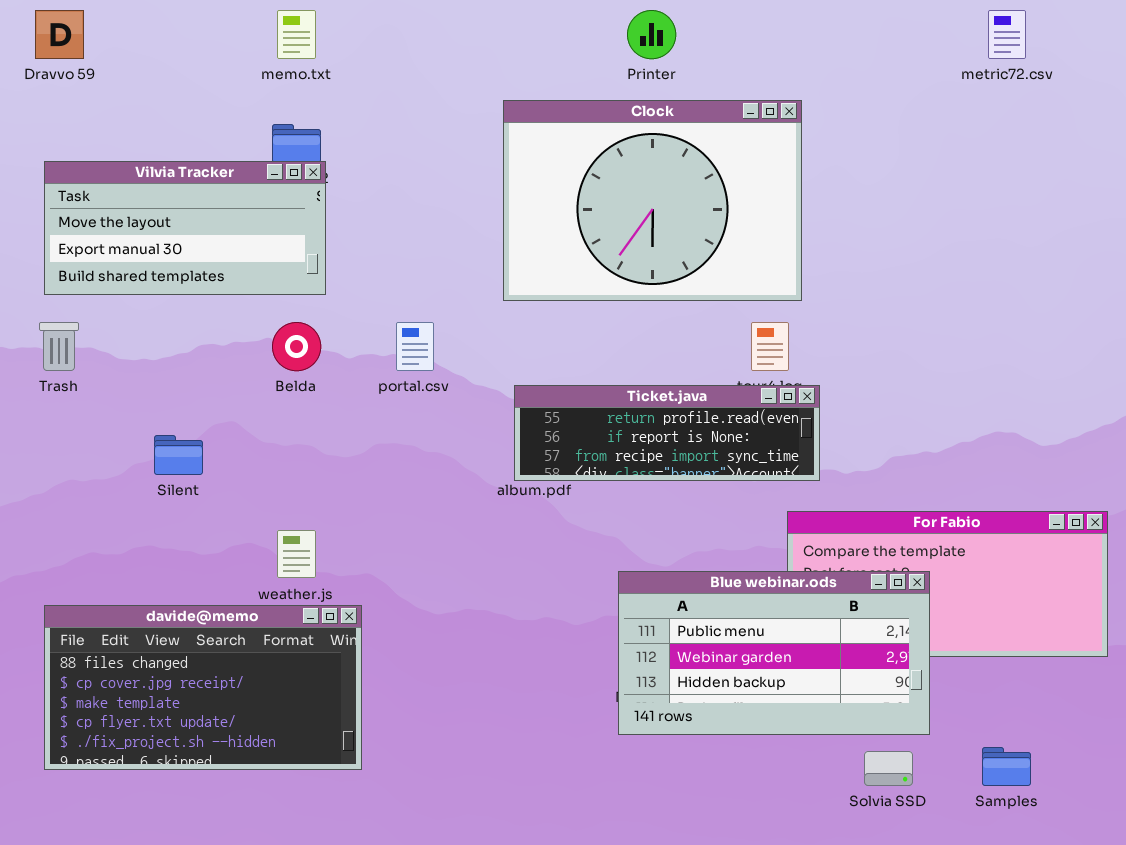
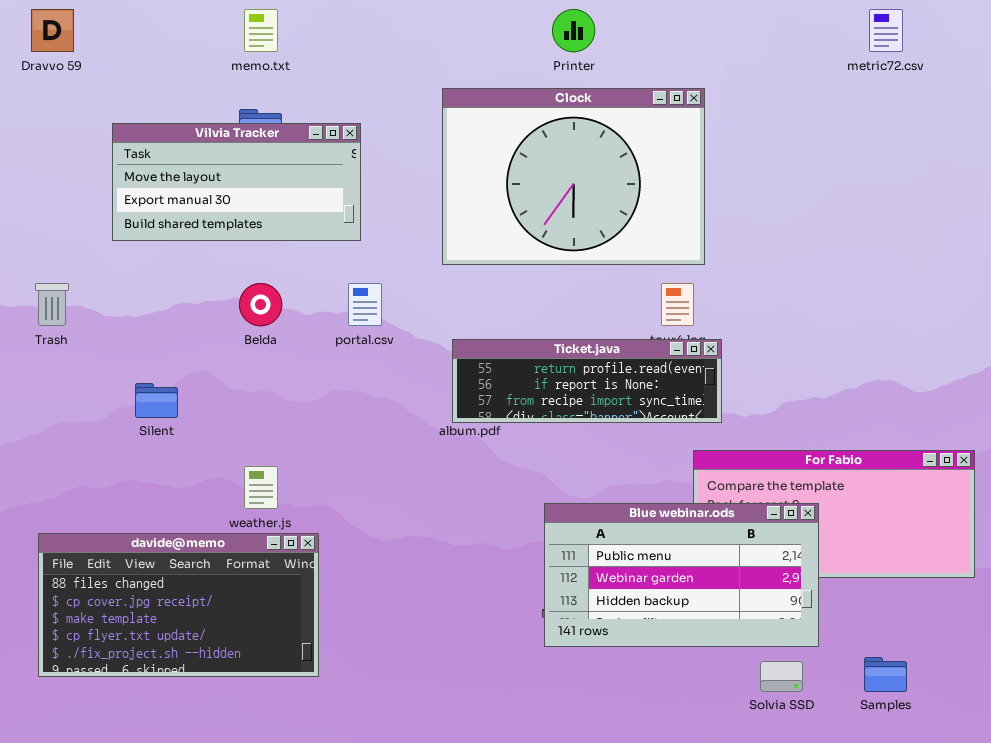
Vilvia Tracker: [44,161,326,295] -> [112,123,361,241], moved

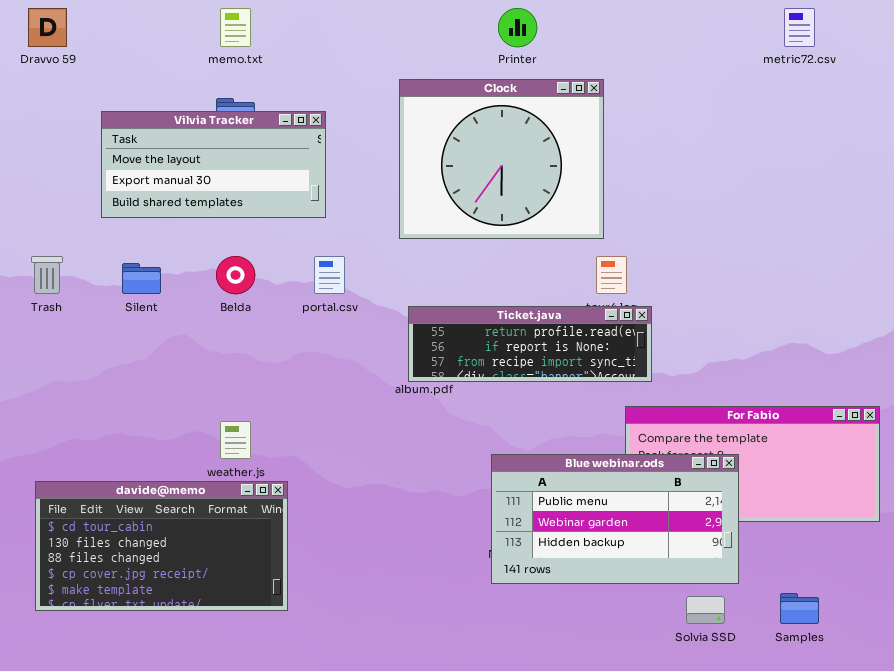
Clock: [442,88,705,265] -> [399,79,604,239], resized
Silent: [135,383,178,418] -> [122,263,161,294], moved
davide@memo: [38,533,319,677] -> [35,481,288,611], scrolled up 2 rows

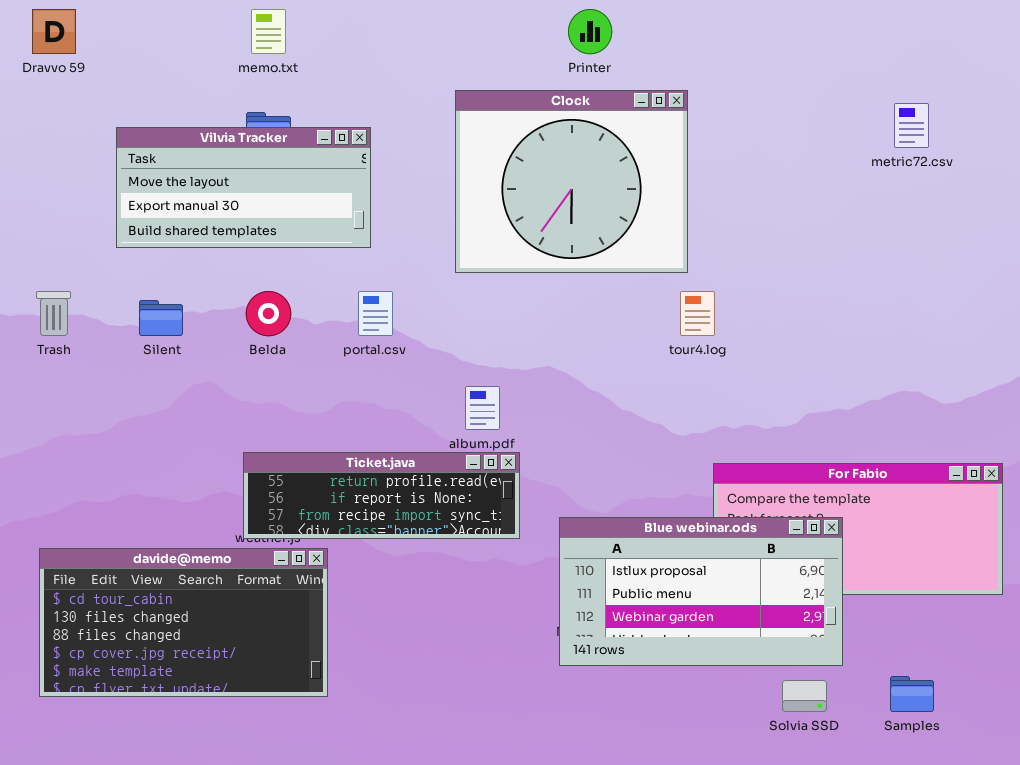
metric72.csv: [784,8,815,47] -> [894,103,929,148], moved
Ticket.java: [408,306,652,382] -> [243,452,520,539], moved
Blue webinar.ods: [491,454,739,584] -> [559,517,843,666], scrolled up 1 row

